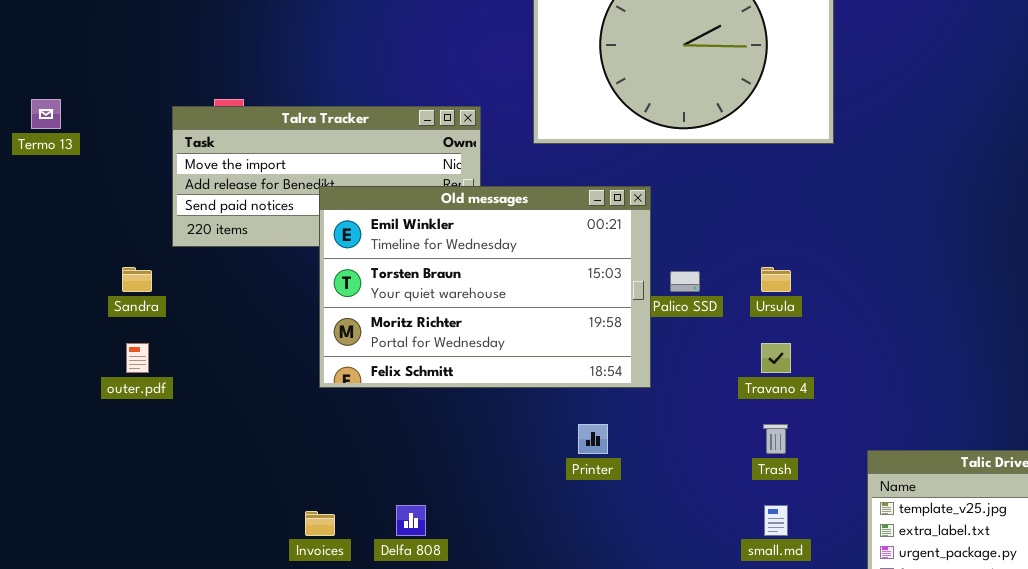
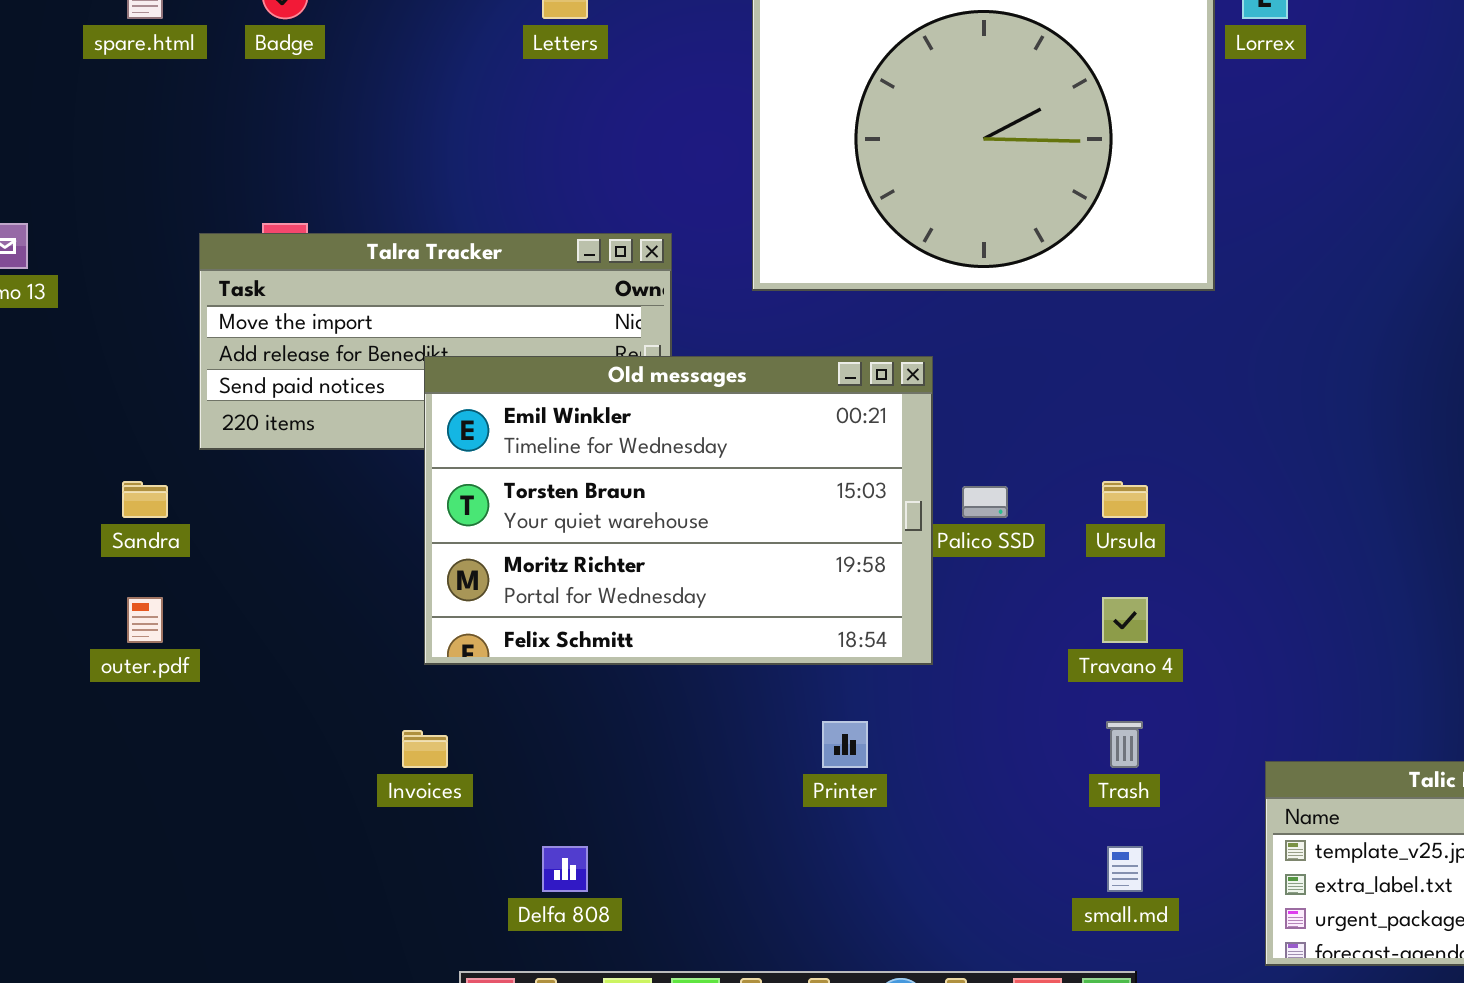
Invoices: [305,511,335,536] -> [402,730,448,768], moved

